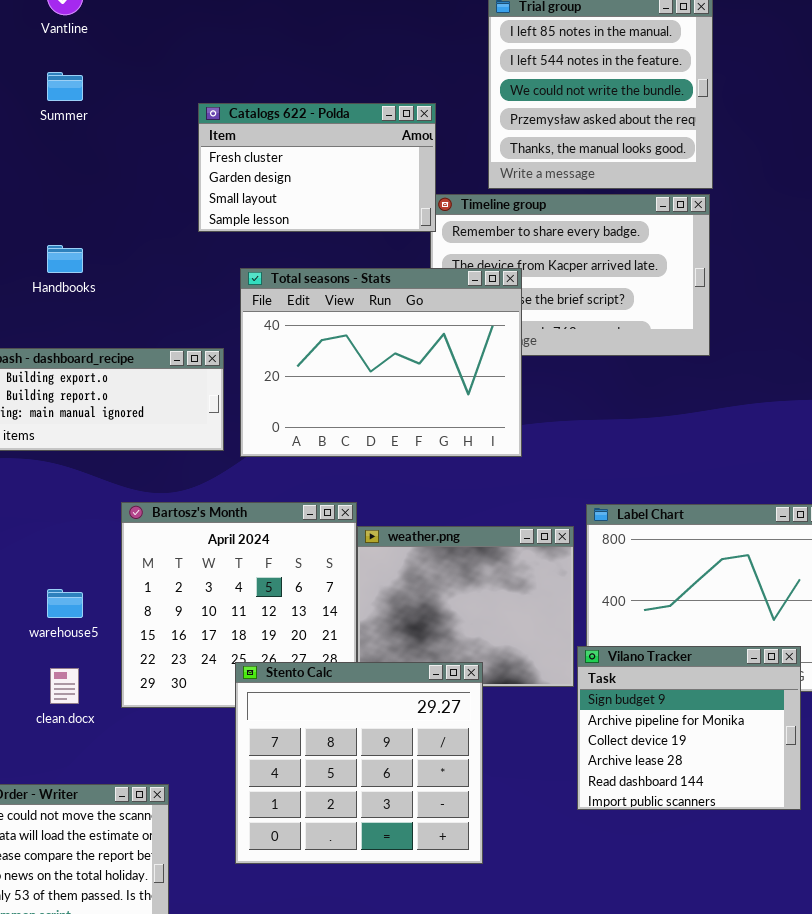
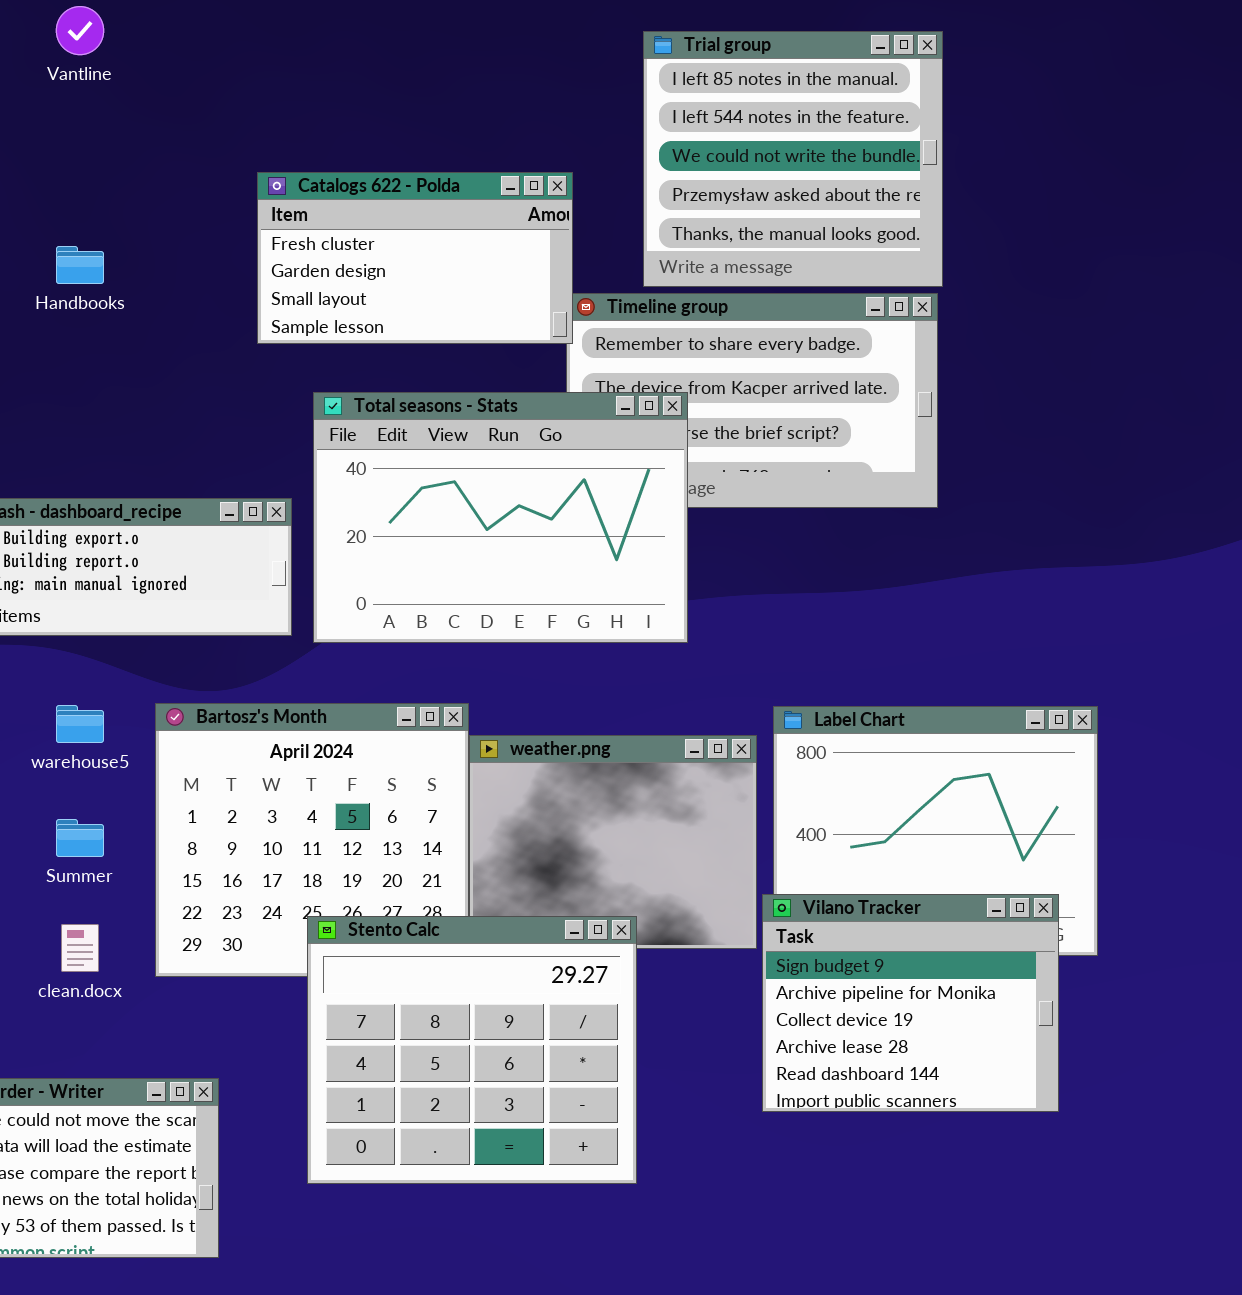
Summer: [47,72,83,101] -> [56,819,104,857], moved
Handbooks: [47,245,83,273] -> [56,246,104,284], moved
warehouse5: [47,589,83,618] -> [56,705,104,743], moved

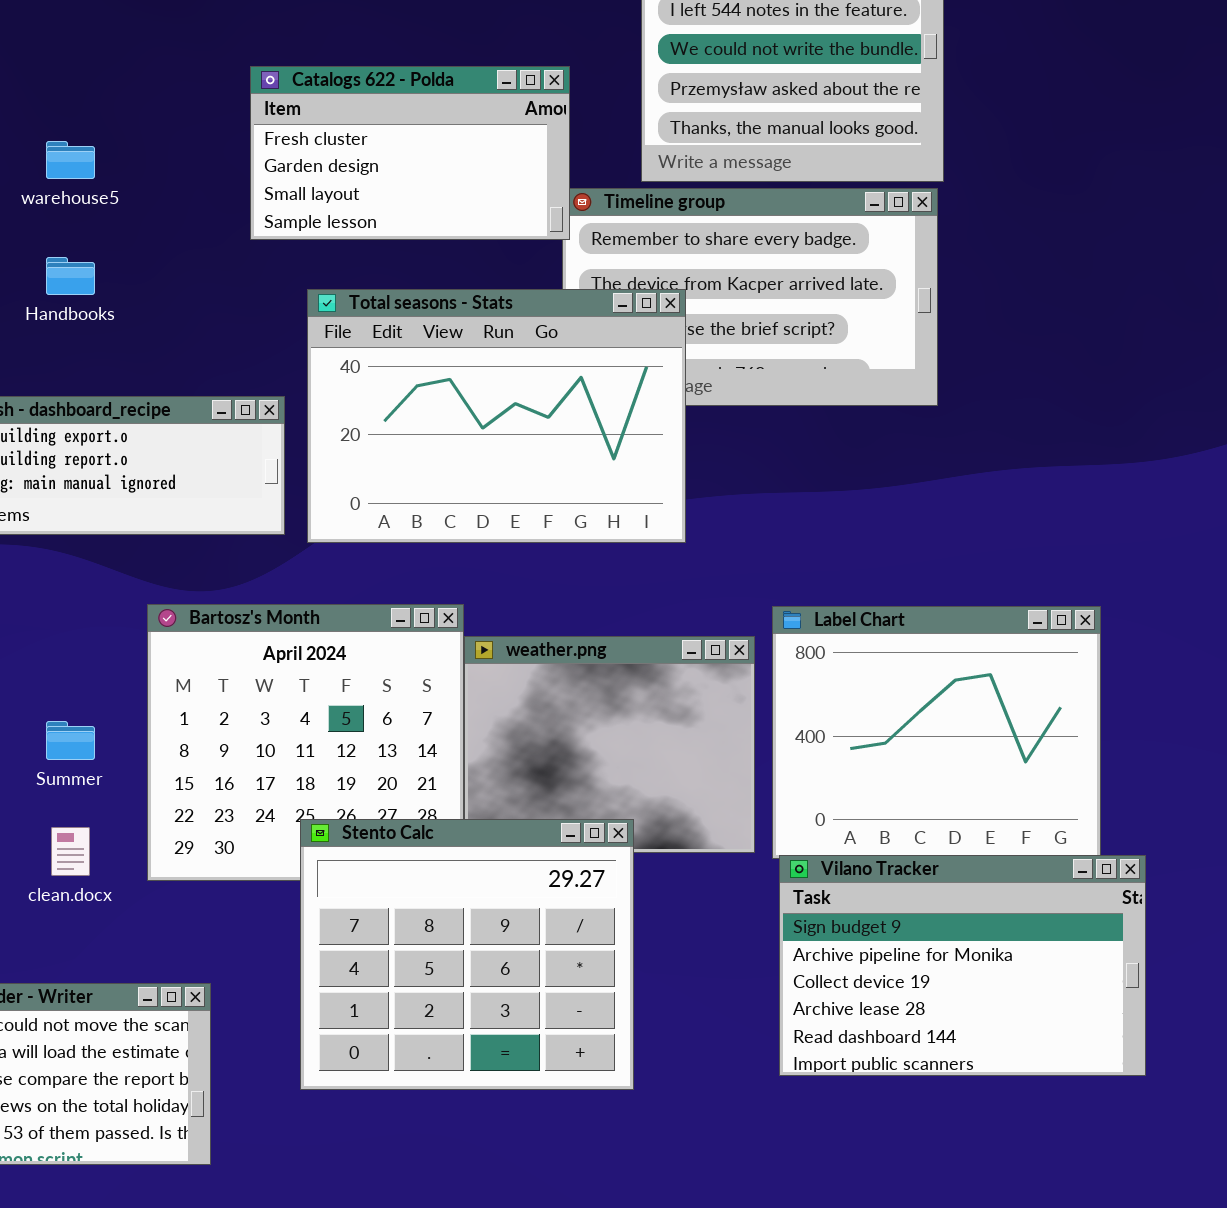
Handbooks: [56,246,104,284] -> [46,257,95,295], moved
warehouse5: [56,705,104,743] -> [46,141,95,179], moved
Vilano Tracker: [762,894,1059,1112] -> [779,855,1146,1076], moved, resized

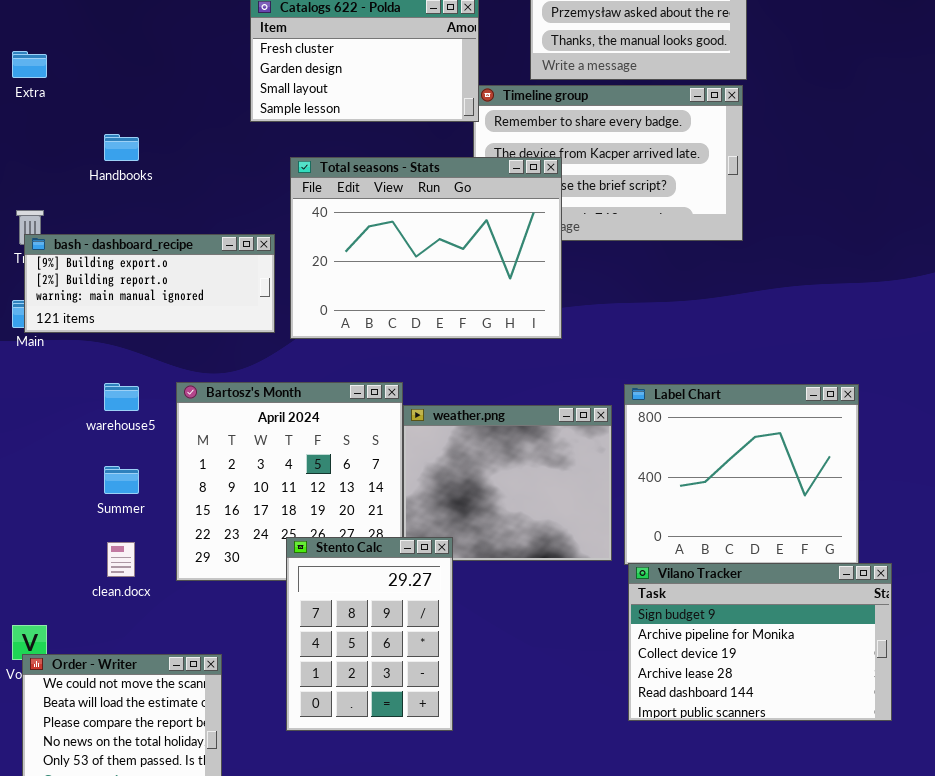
warehouse5: [46,141,95,179] -> [104,383,139,411], moved
Stento Calc: [300,819,634,1090] -> [286,537,453,731], resized

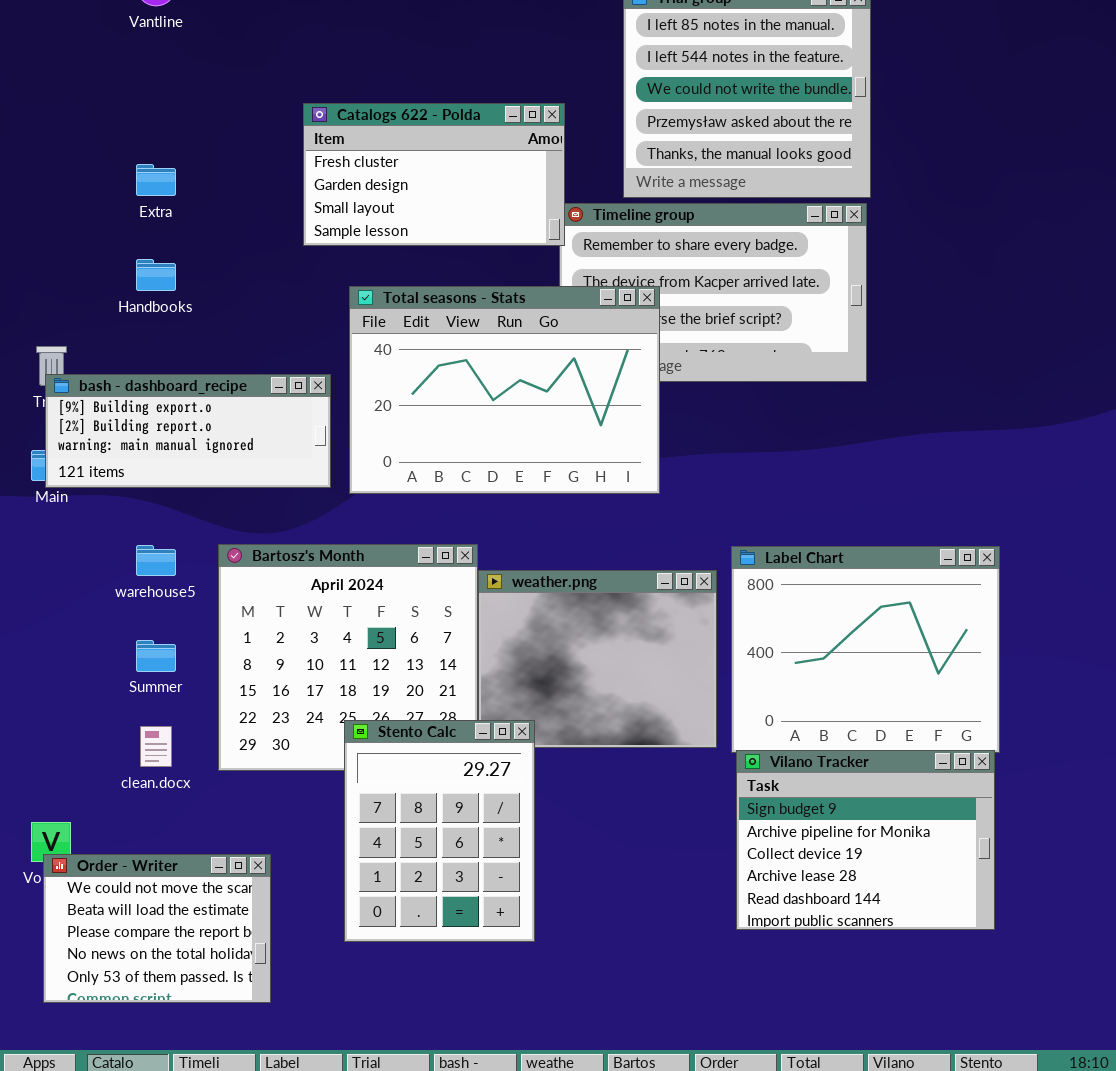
Extra: [12,51,47,78] -> [136,164,176,196], moved
Vilano Tracker: [628,563,892,721] -> [736,750,995,930], resized

